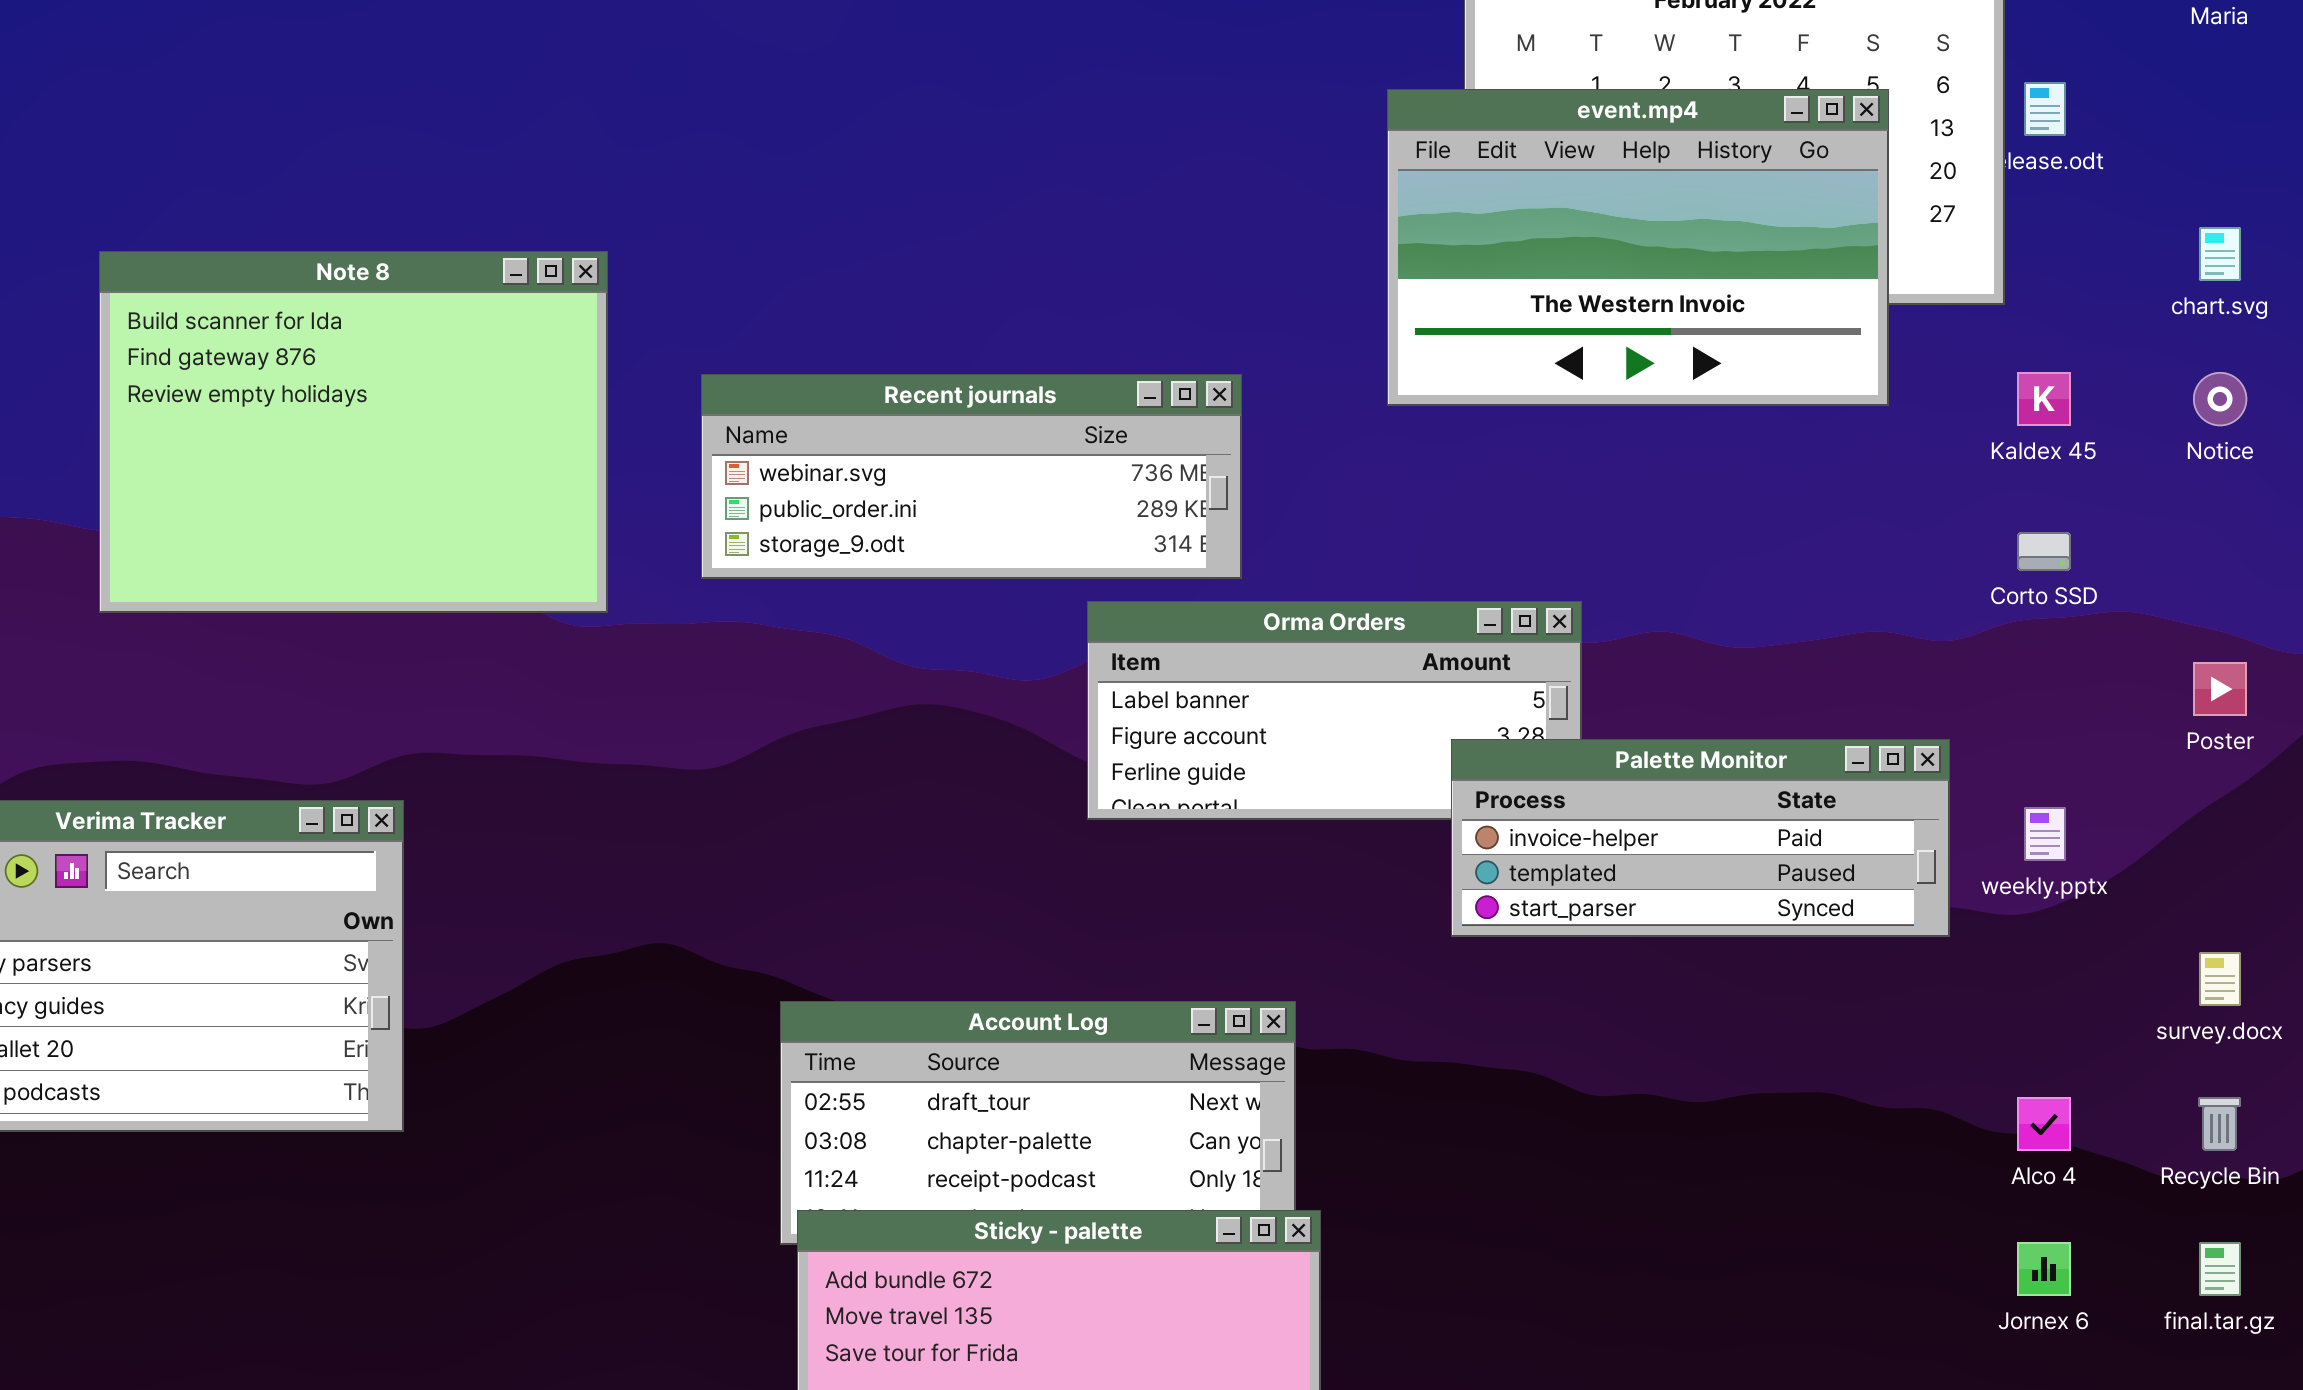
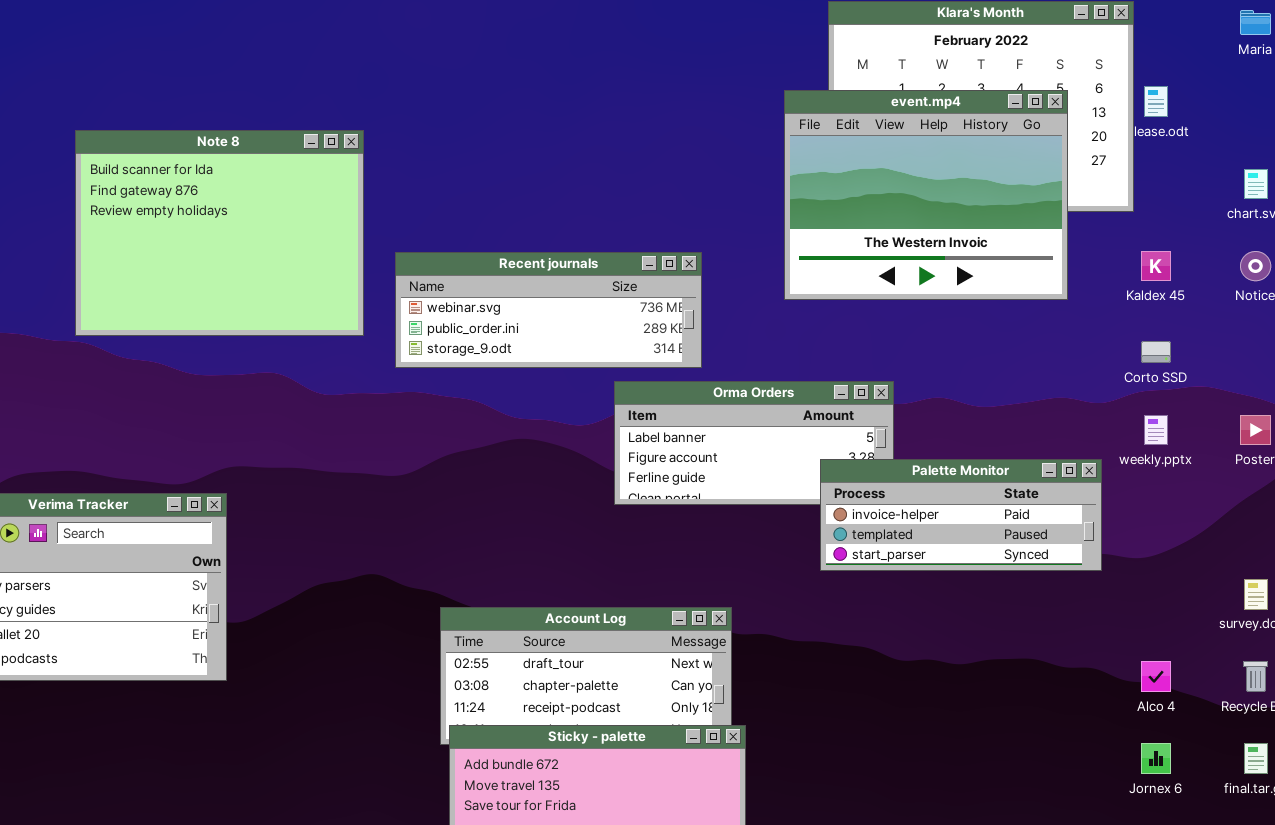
event.mp4: [1387,89,1889,406] -> [784,90,1068,300], resized
Note 8: [99,251,608,613] -> [75,130,364,336], moved
weekly.pptx: [2024,807,2066,861] -> [1144,415,1168,445], moved

